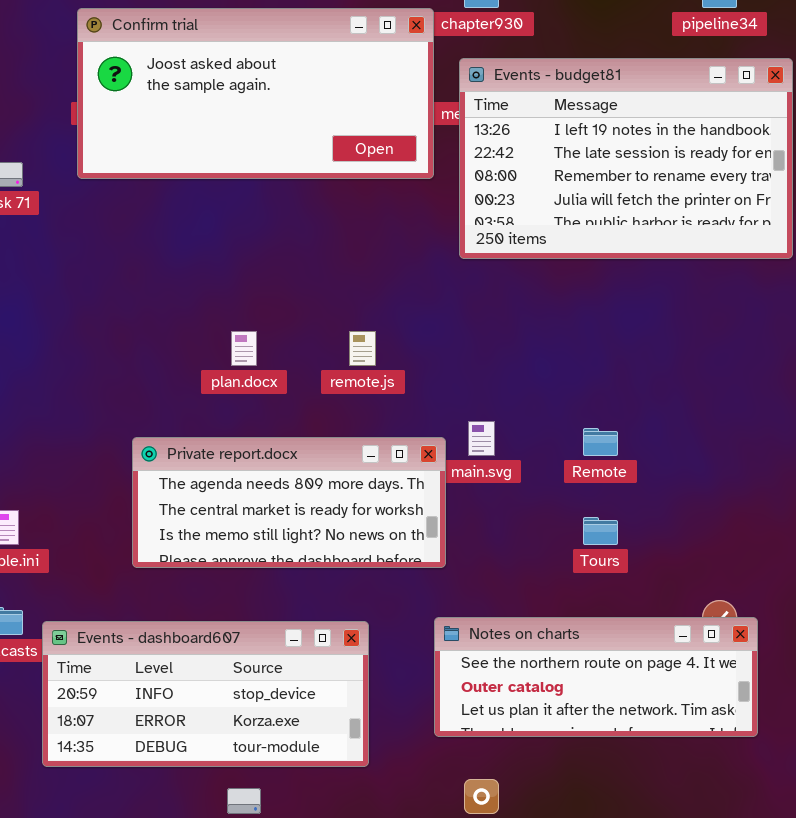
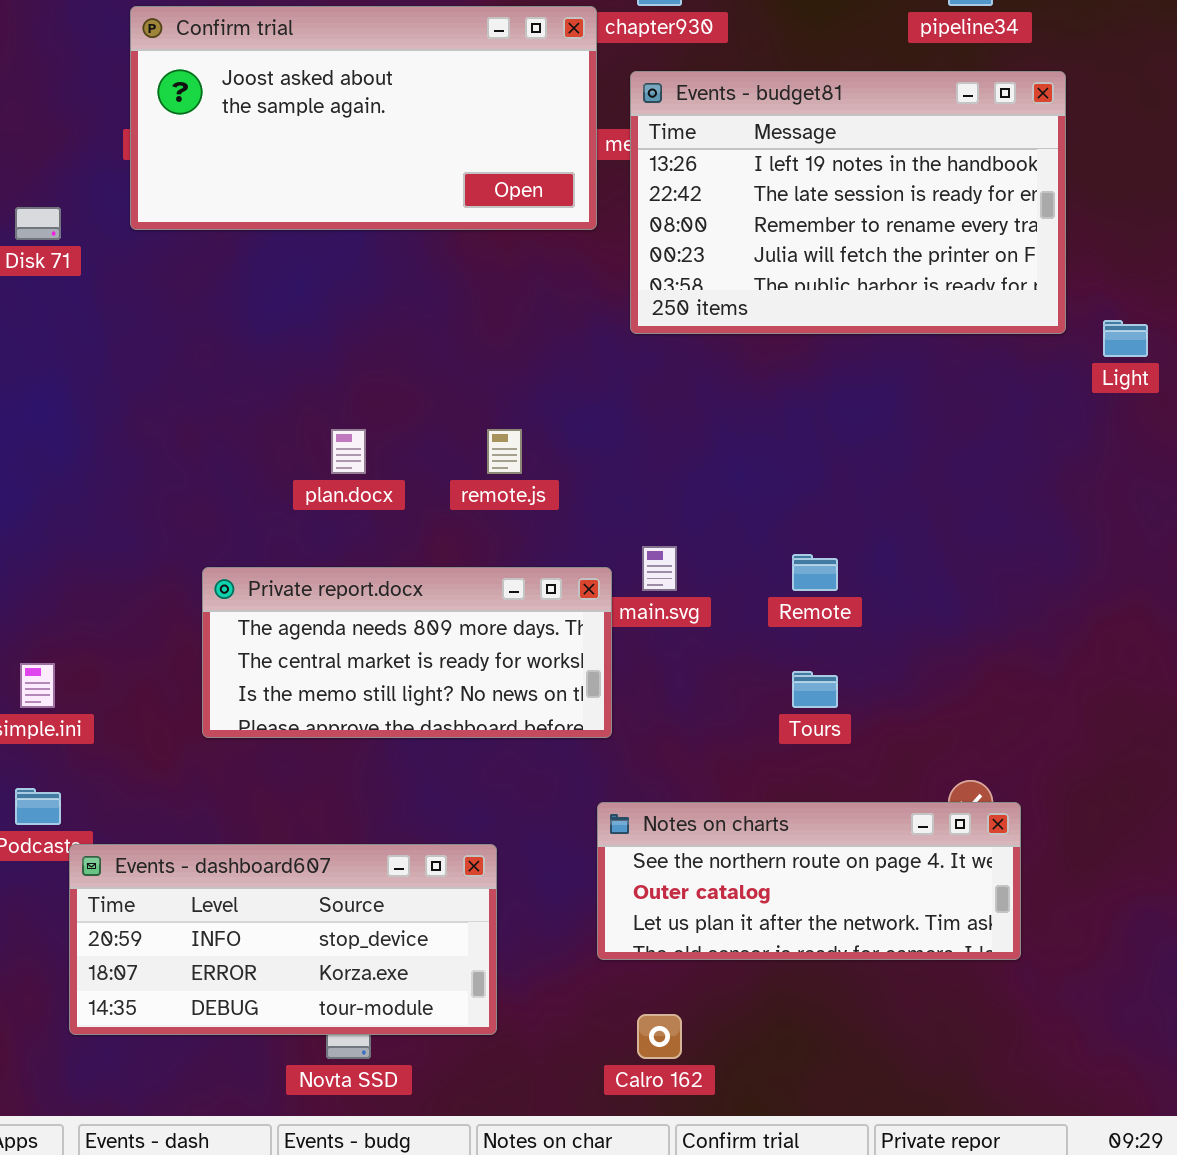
Events - dashboard607: [42,621,369,767] -> [69,844,497,1035], moved

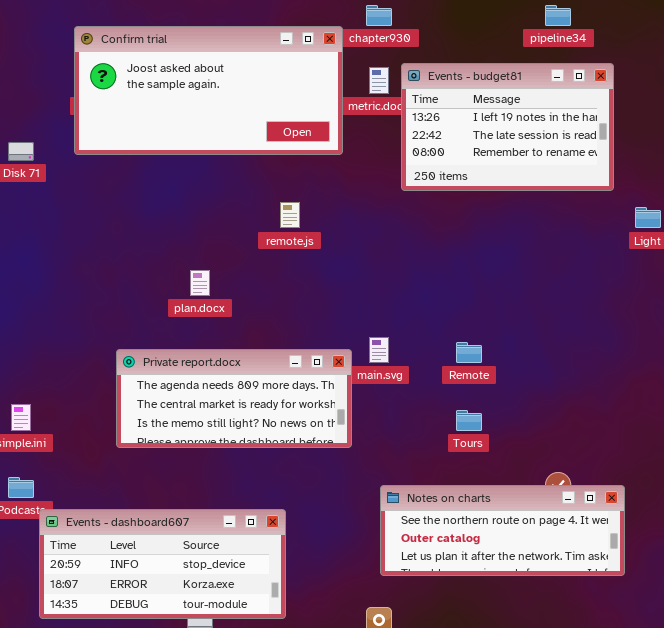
Events - budget81: [630,71,1066,334] -> [401,63,614,191], resized
remote.js: [487,429,522,474] -> [280,202,300,228], moved
Notes on charts: [597,802,1021,960] -> [380,485,625,576], moved

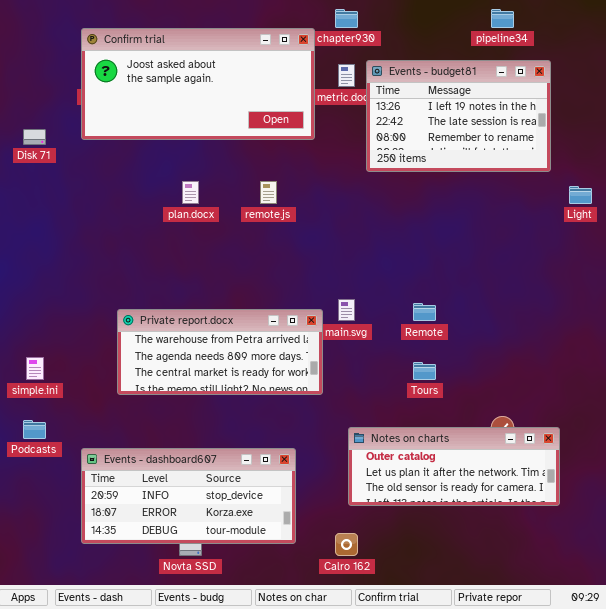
plan.docx: [190,270,210,296] -> [182,181,199,204], moved
Private report.docx: [116,349,352,448] -> [117,309,323,395], scrolled up 1 row
Notes on charts: [380,485,625,576] -> [348,427,560,506], scrolled down 1 row
Events - dashboard607: [39,509,286,619] -> [81,448,296,544], moved

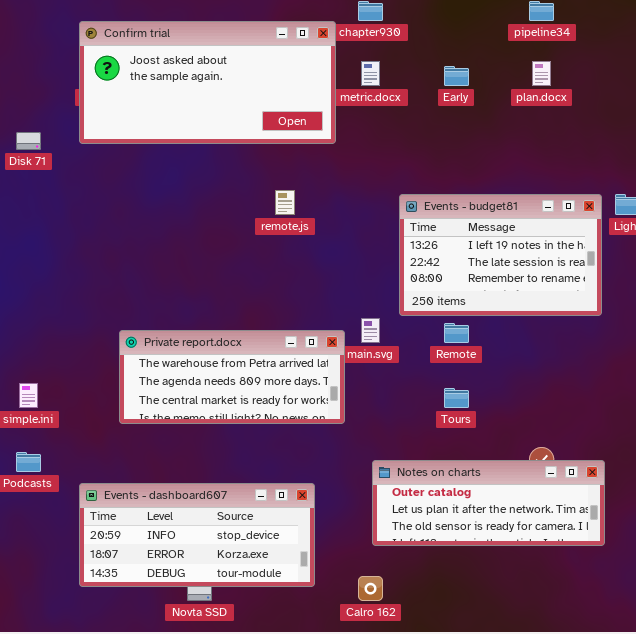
Events - budget81: [366,60,551,172] -> [399,194,602,316], moved
plan.docx: [182,181,199,204] -> [532,61,551,86], moved

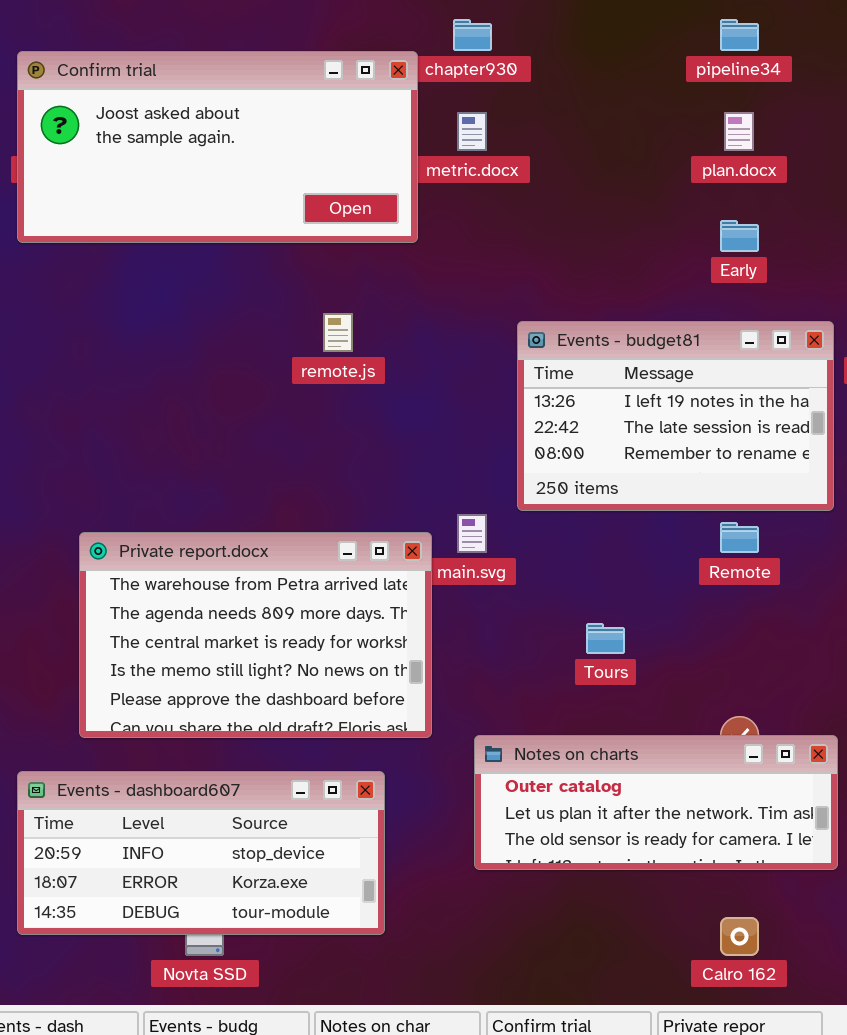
Early: [444,66,469,86] -> [720,220,759,252], moved
Remote: [444,323,469,343] -> [720,522,759,553], moved
Private report.docx: [119,330,345,424] -> [79,532,432,738], resized
Calro 162: [358,576,383,601] -> [720,917,759,956], moved

